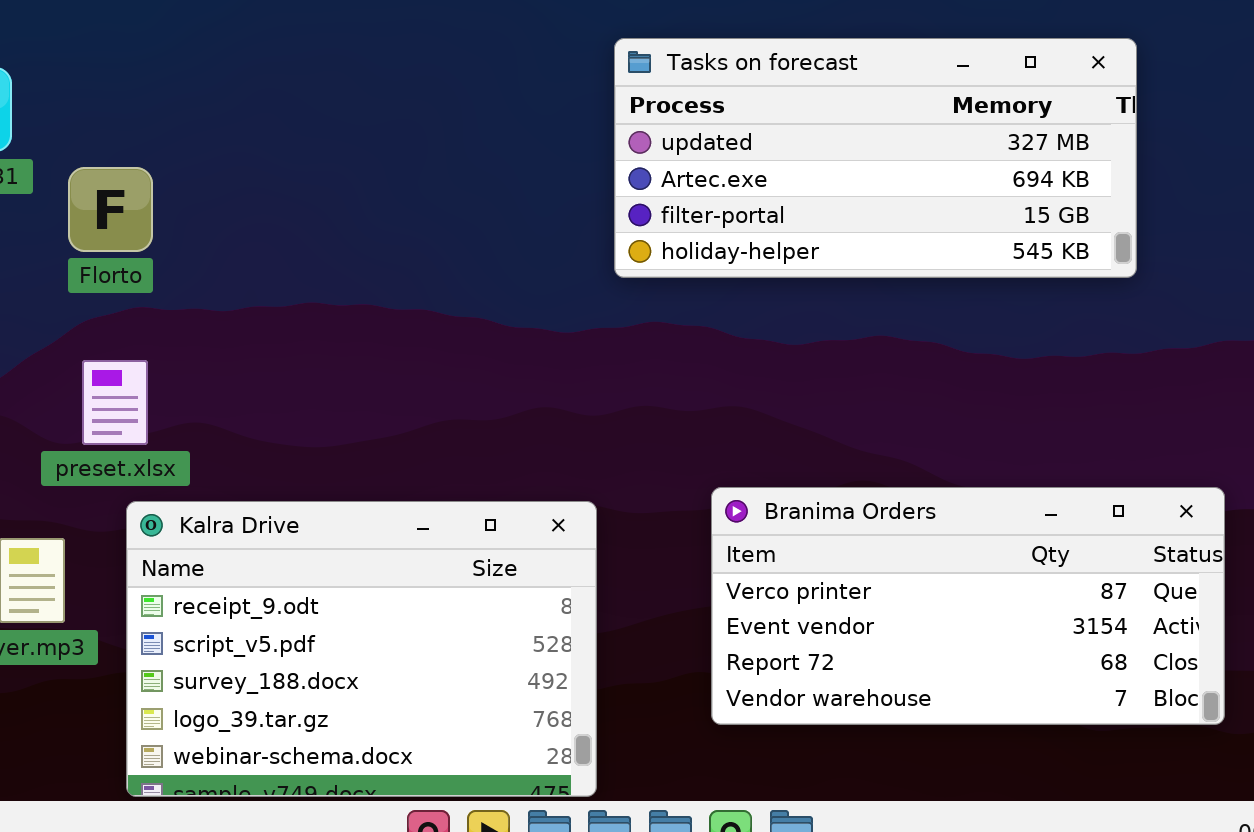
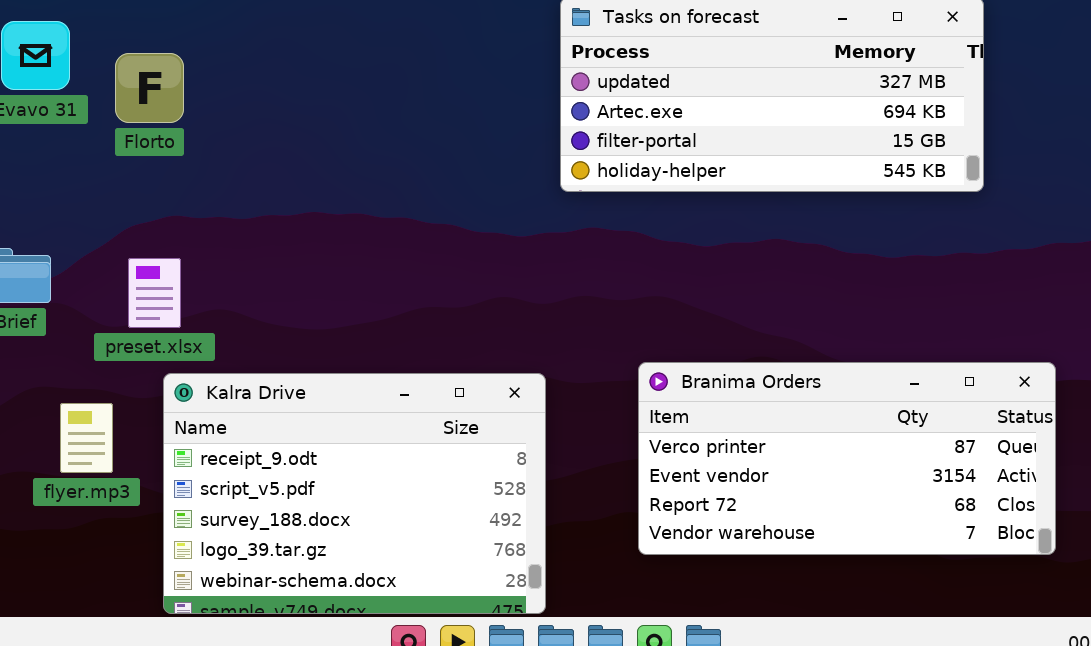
Florto: [68,167,153,252] -> [115,53,184,123], moved

